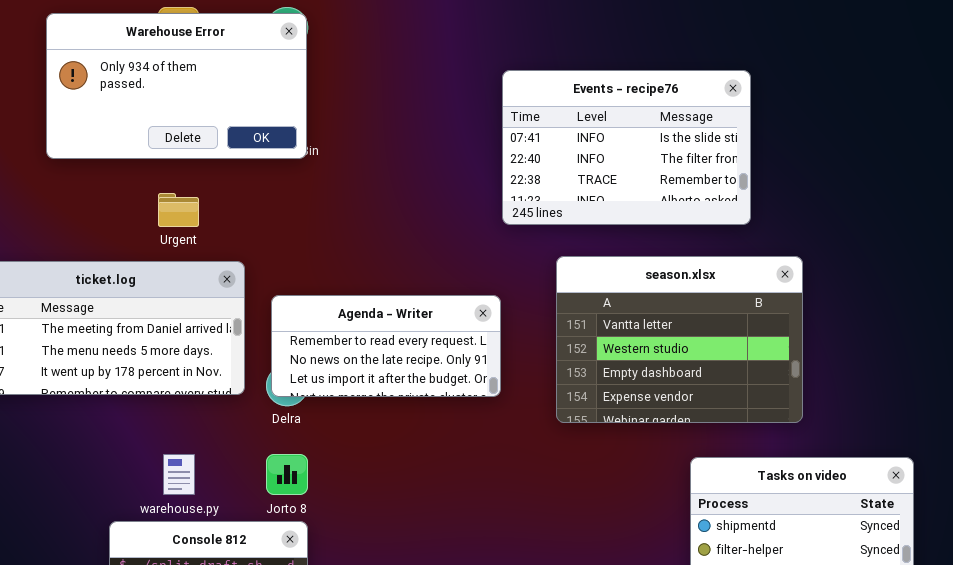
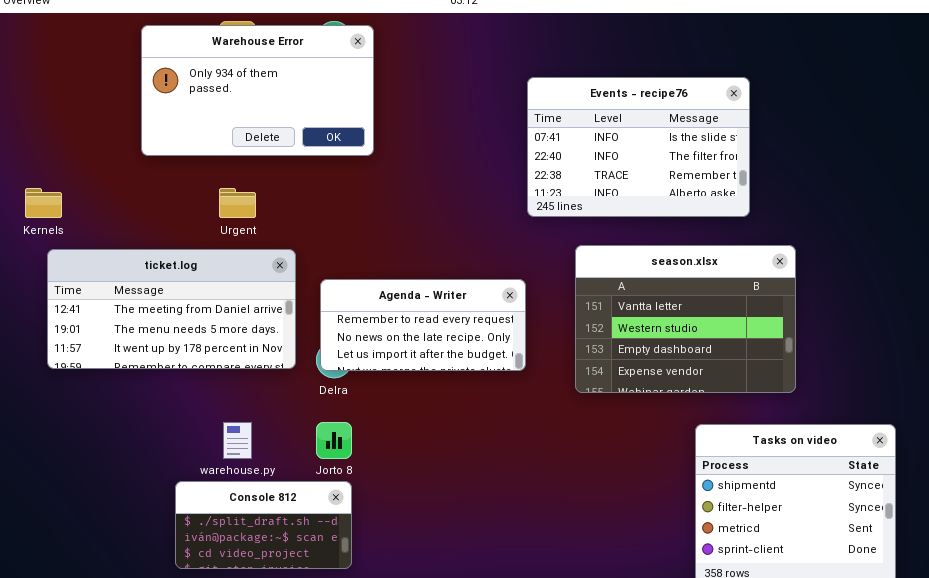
Warehouse Error: [46,13,307,159] -> [141,25,374,156], moved

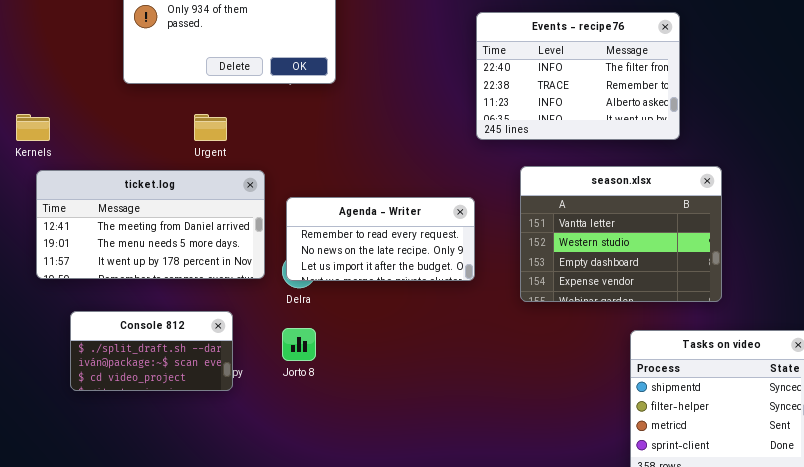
Events - recipe76: [527,77,750,217] -> [476,12,680,140], scrolled down 1 row
Console 812: [175,481,352,569] -> [70,311,233,391], moved

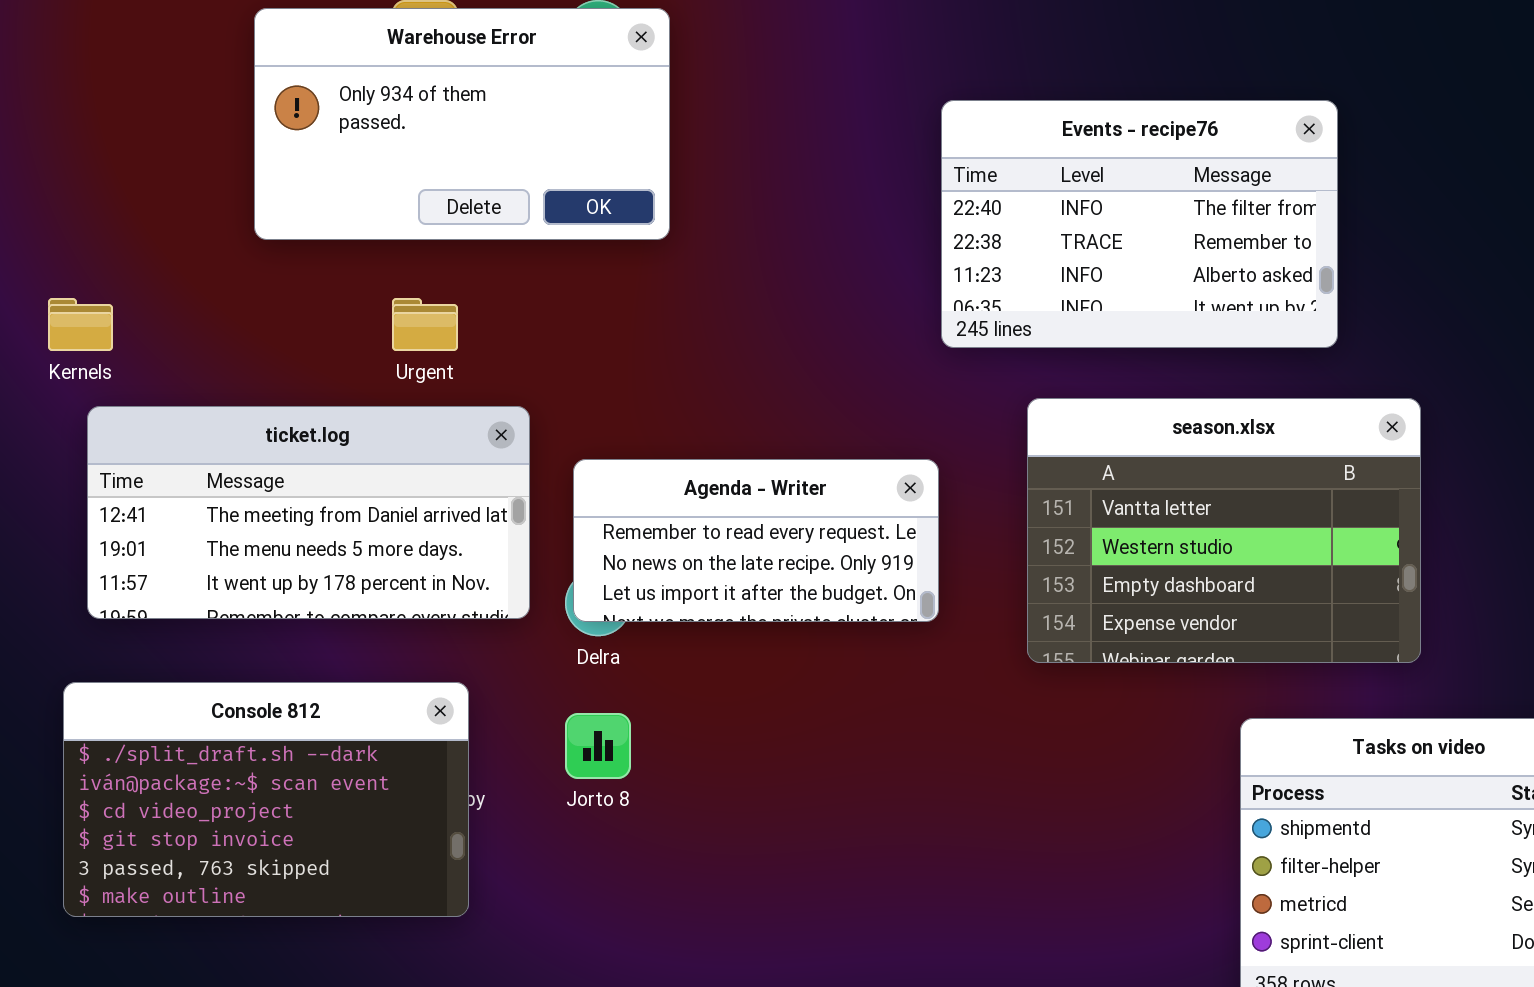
Console 812: [70,311,233,391] -> [63,682,469,917], resized

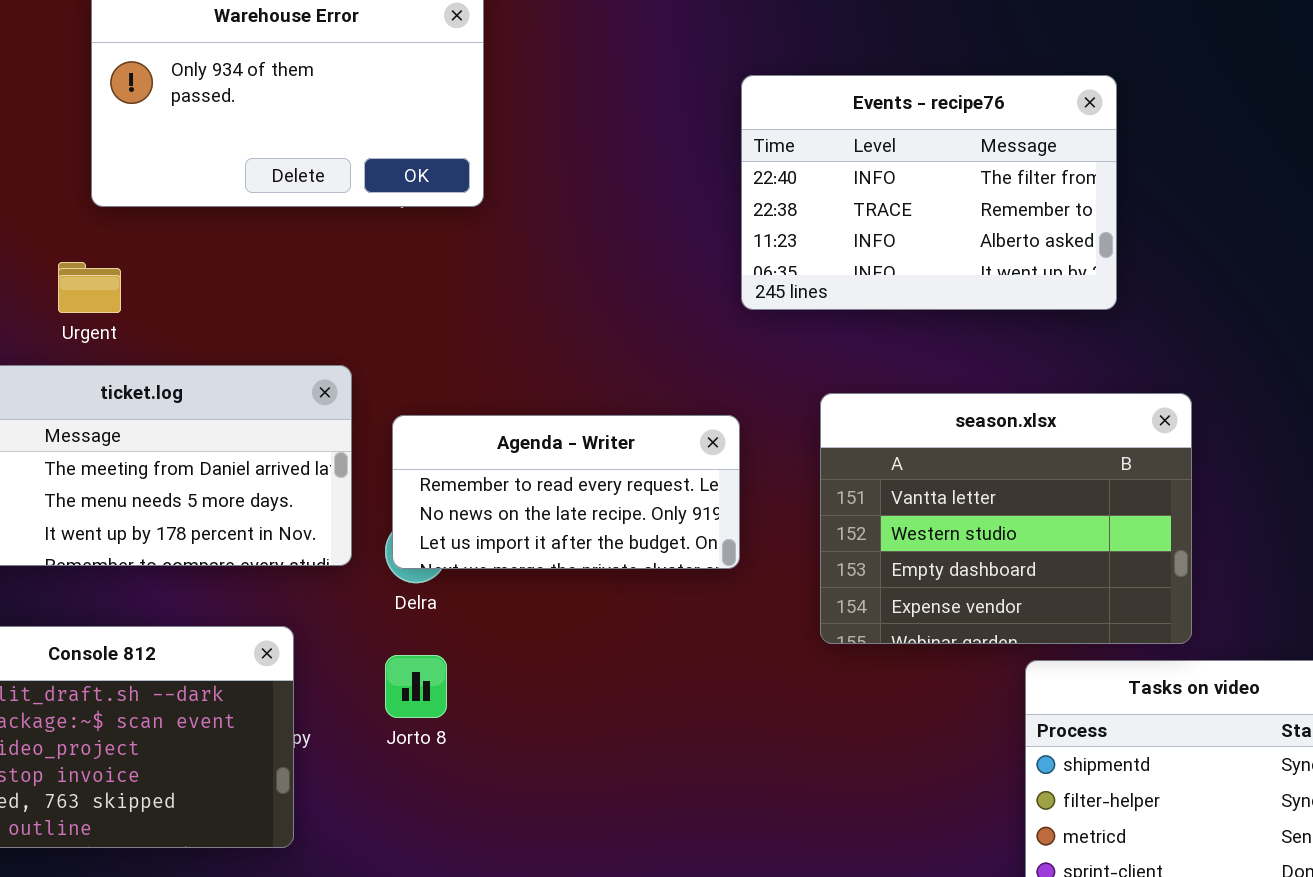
Urgent: [392,298,458,351] -> [58,262,121,313], moved
season.xlsx: [1027,398,1421,663] -> [820,393,1192,644], moved

